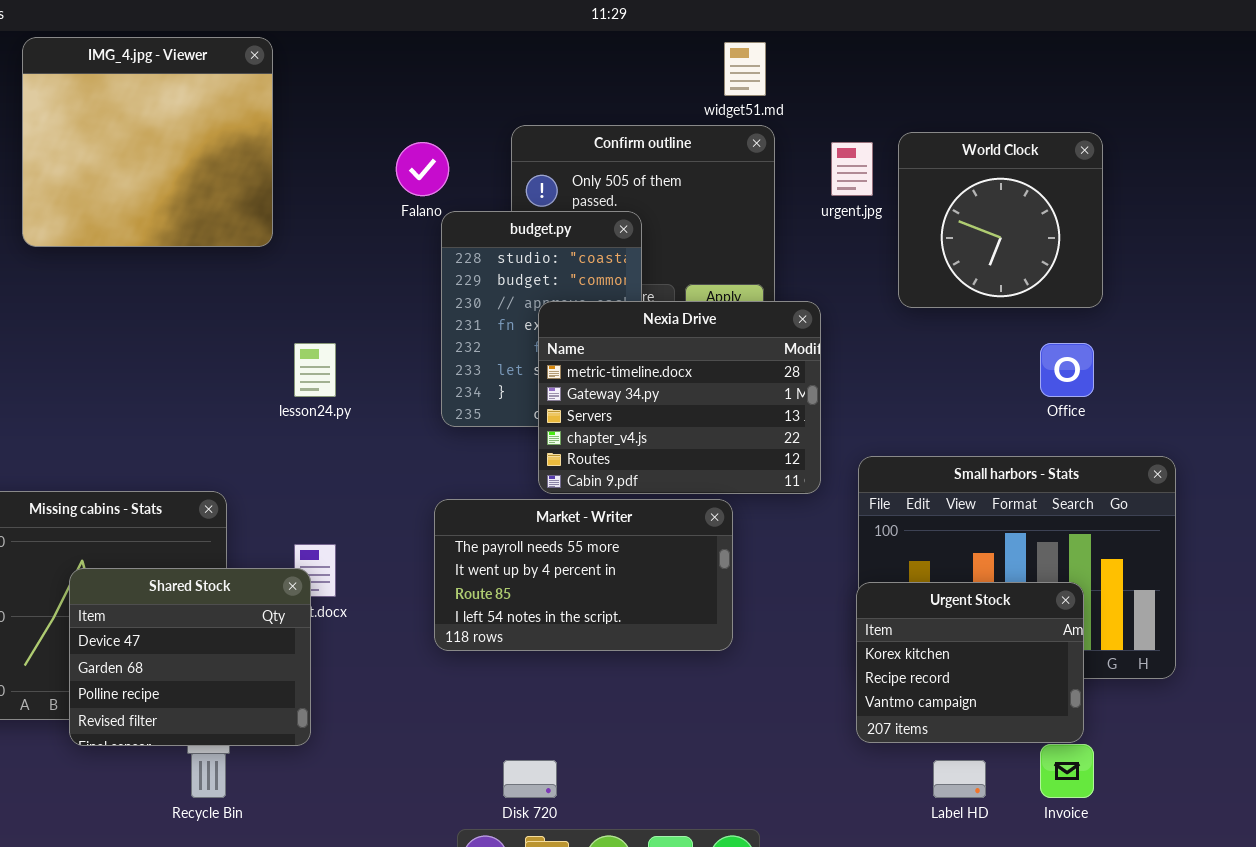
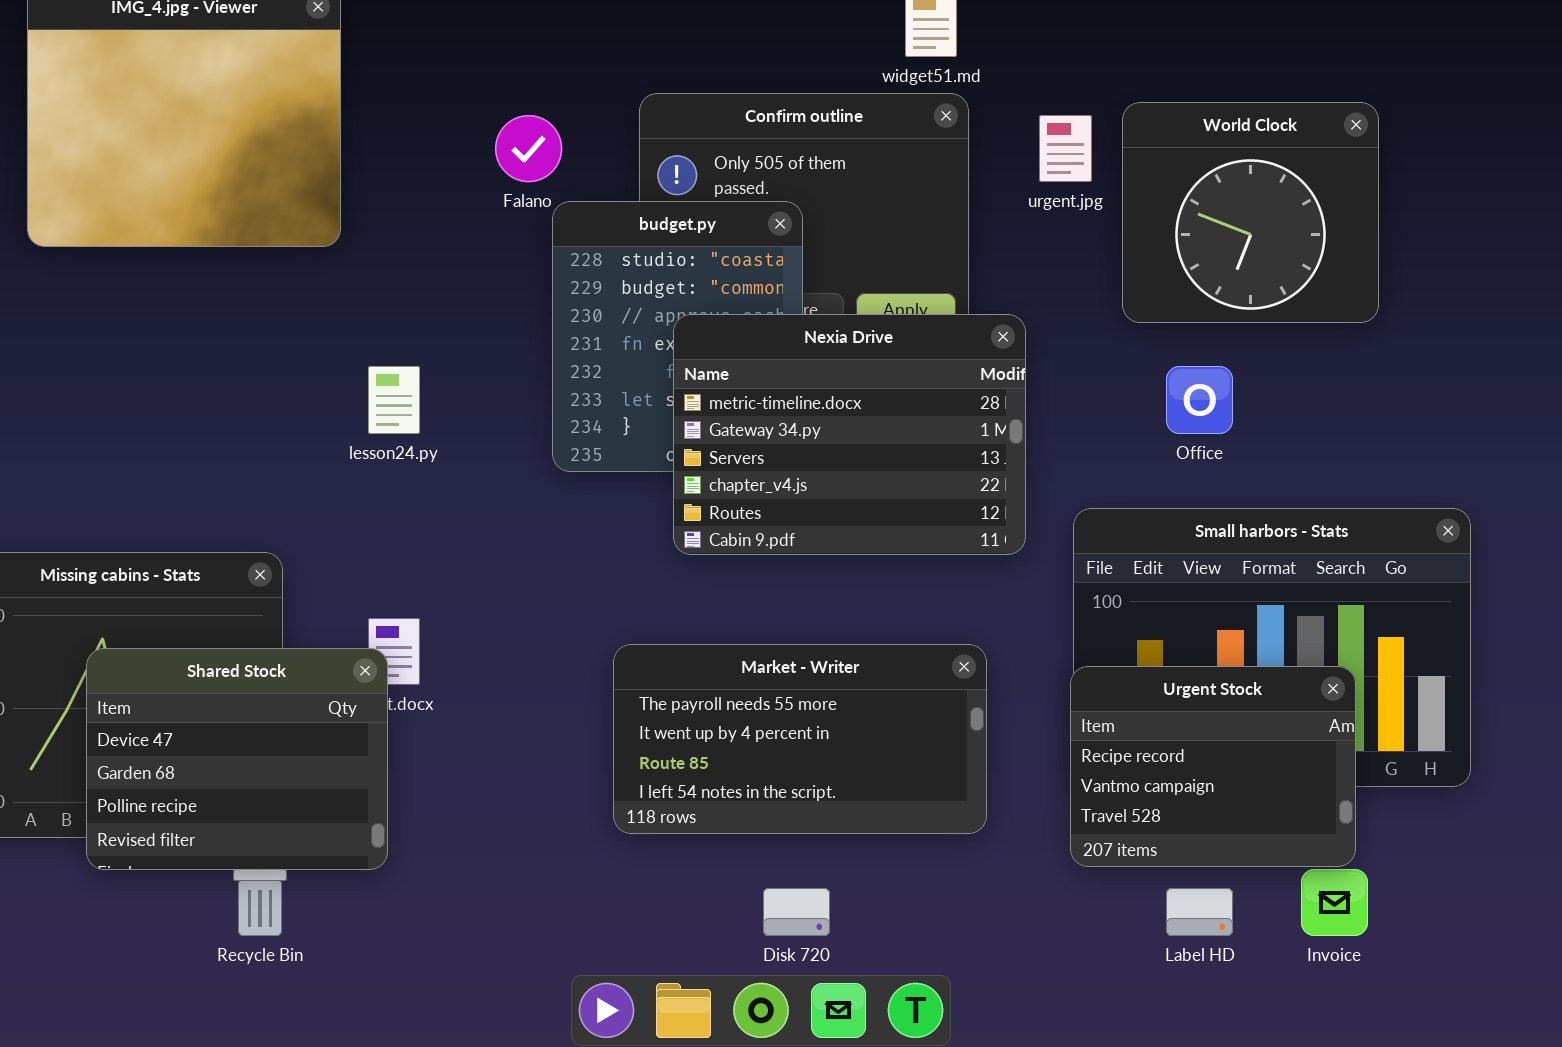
Office: [1040,343,1094,397] -> [1166,366,1233,434], moved
Market - Writer: [434,499,733,651] -> [613,644,987,834], moved
Urgent Stock: [856,582,1084,743] -> [1070,666,1356,867], scrolled down 1 row
Disk 720: [503,760,557,798] -> [763,888,830,936], moved

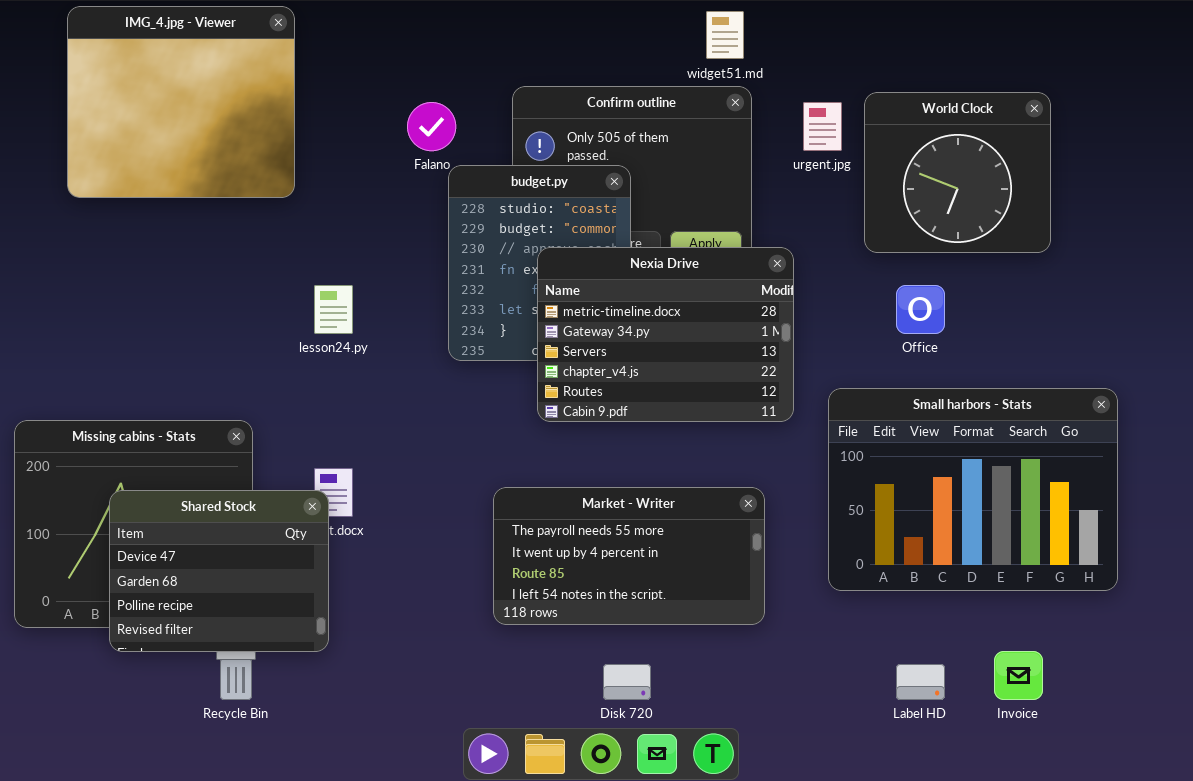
Urgent Stock: [1070,666,1356,867] -> none, closed

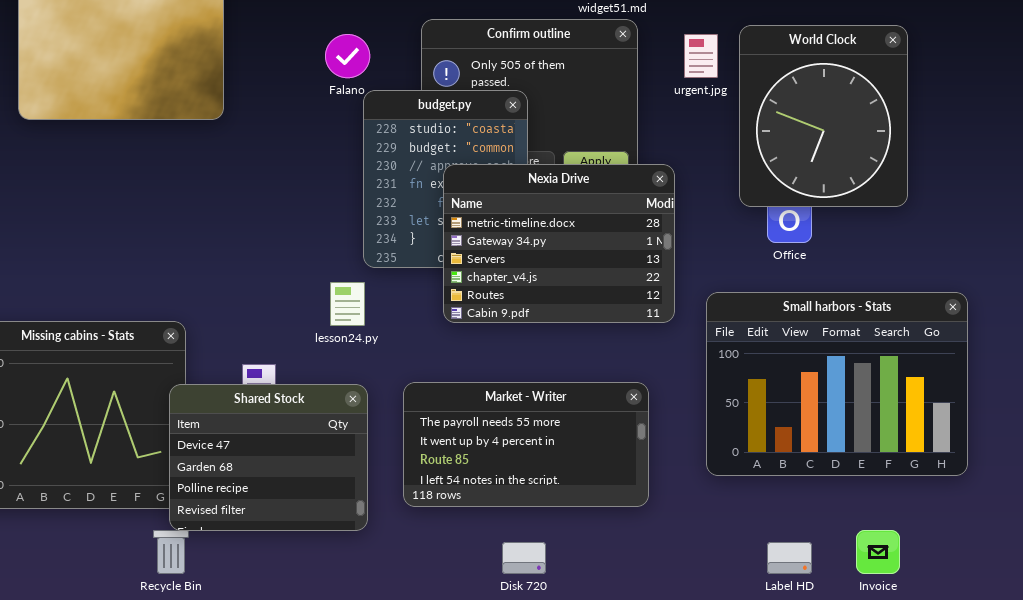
World Clock: [864,92,1051,253] -> [739,25,908,207], resized
lesson24.py: [314,285,353,334] -> [330,282,365,326], moved
Shared Stock: [109,490,329,652] -> [169,384,368,531], moved

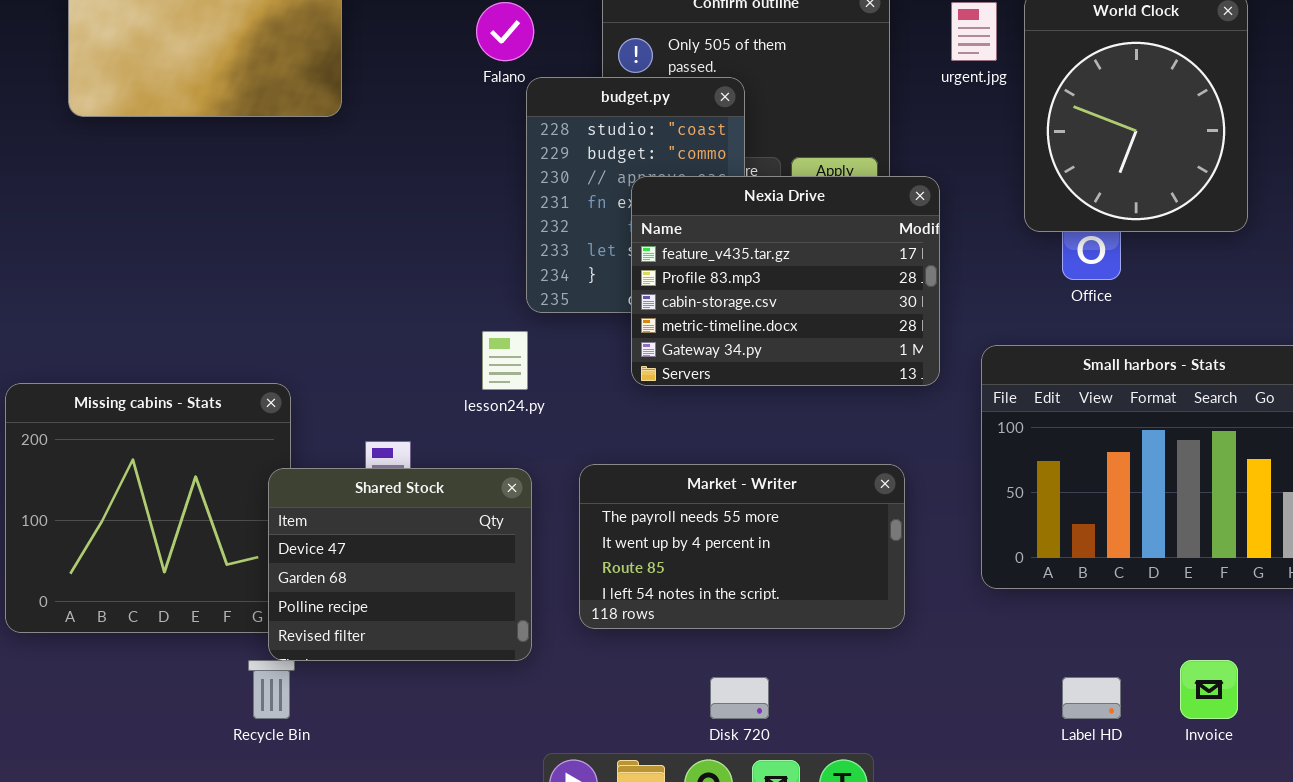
Nexia Drive: [443,164,675,323] -> [631,176,940,386], scrolled up 3 rows

